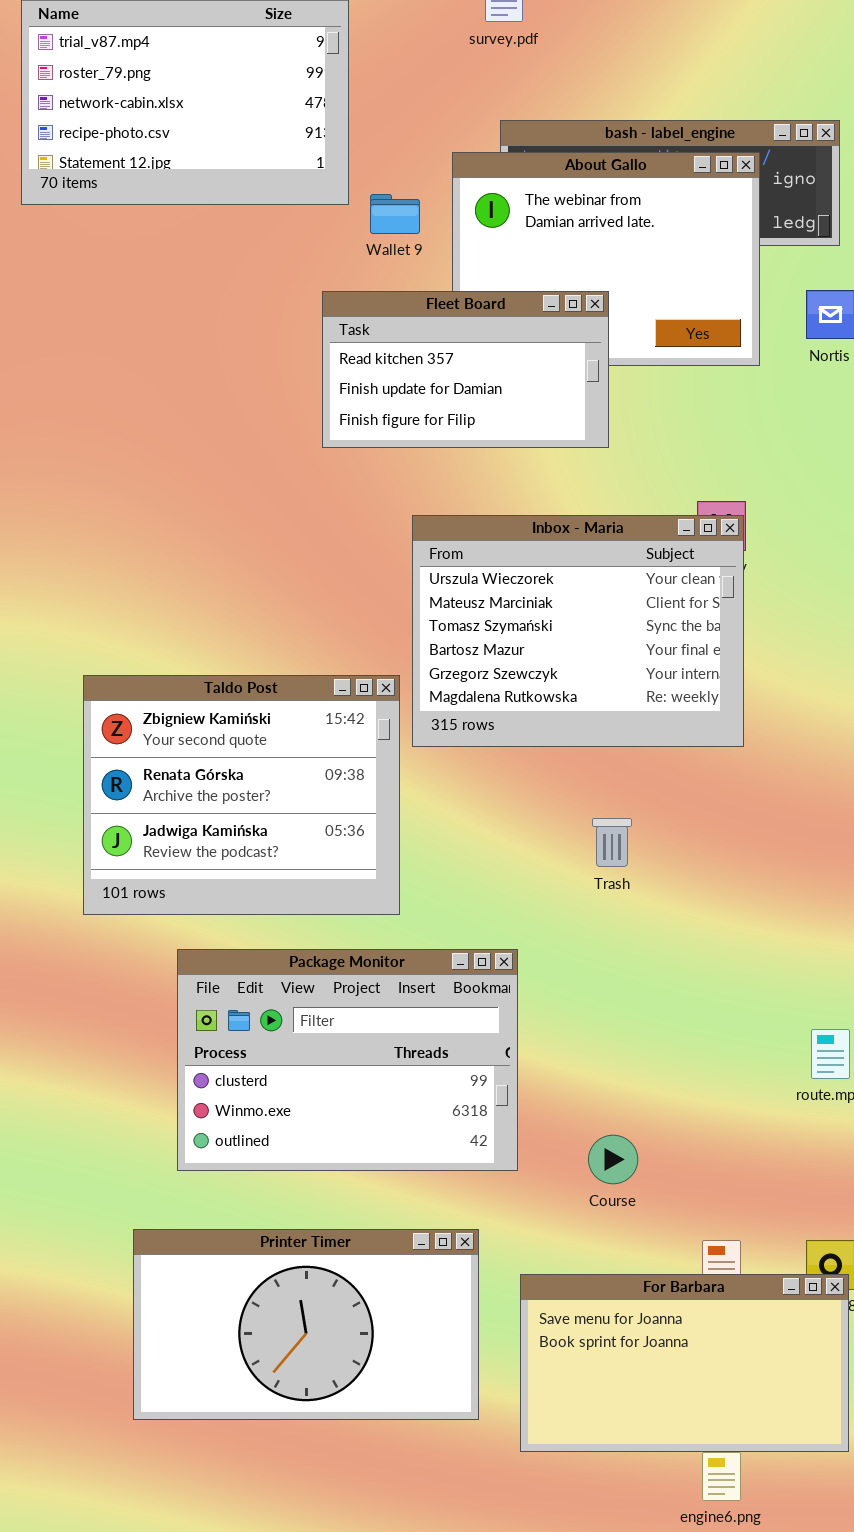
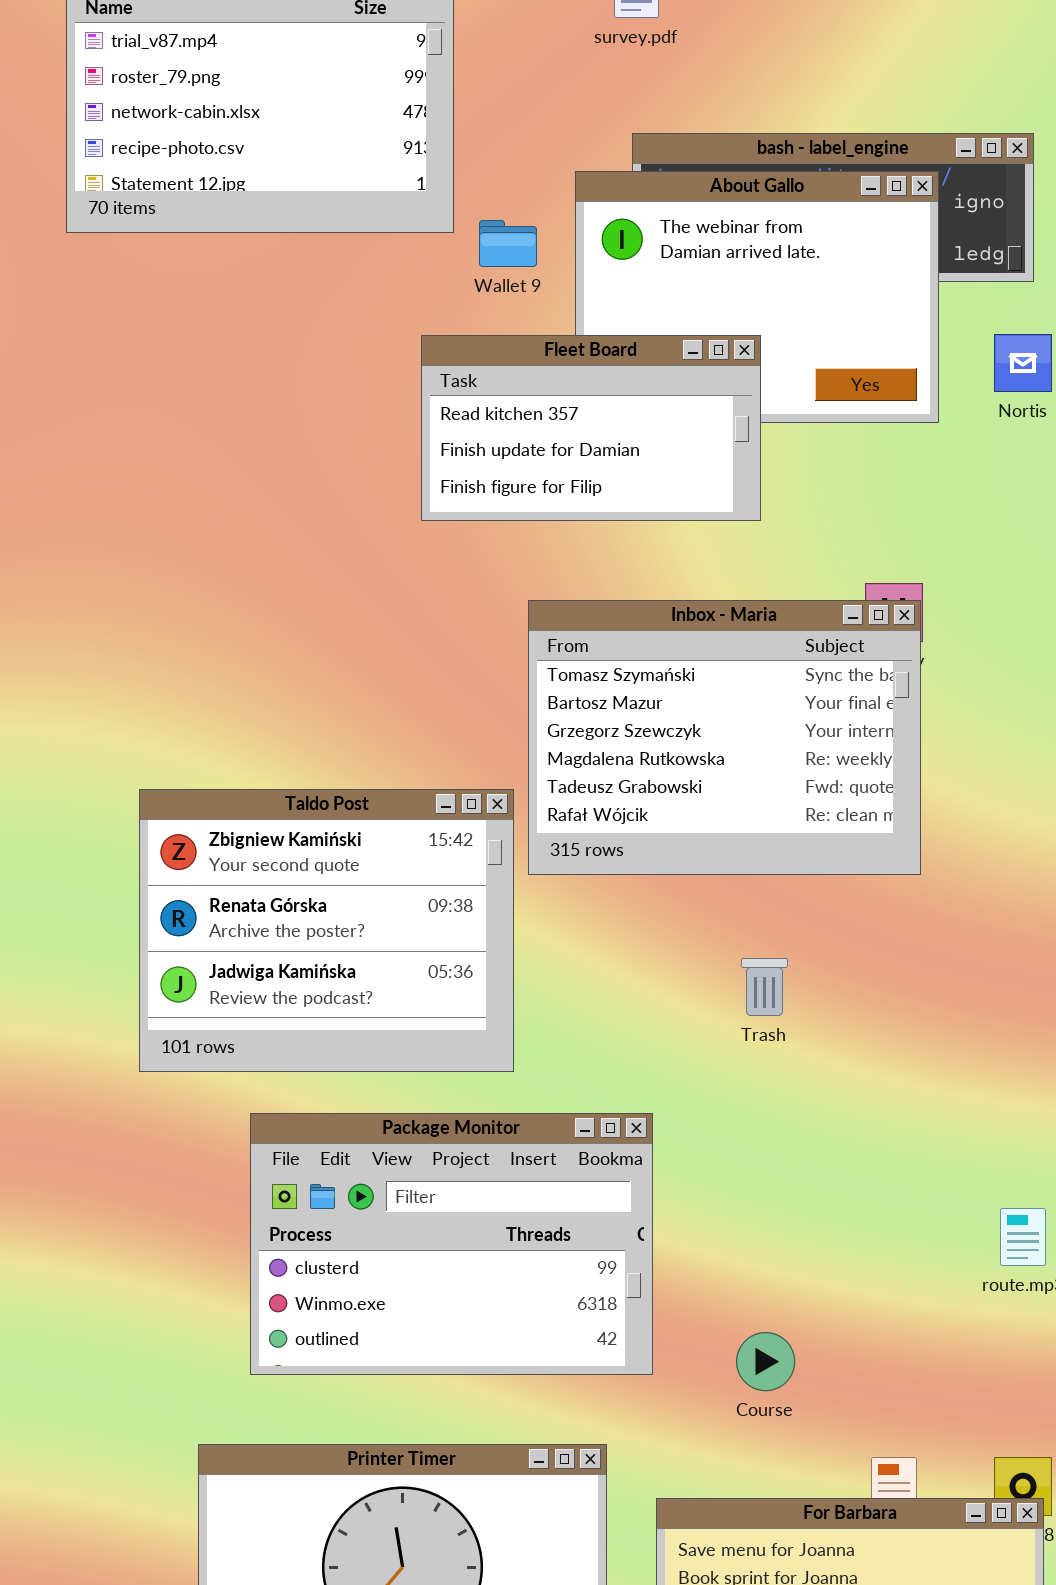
Inbox - Maria: [412,515,744,747] -> [528,600,921,875], scrolled down 2 rows

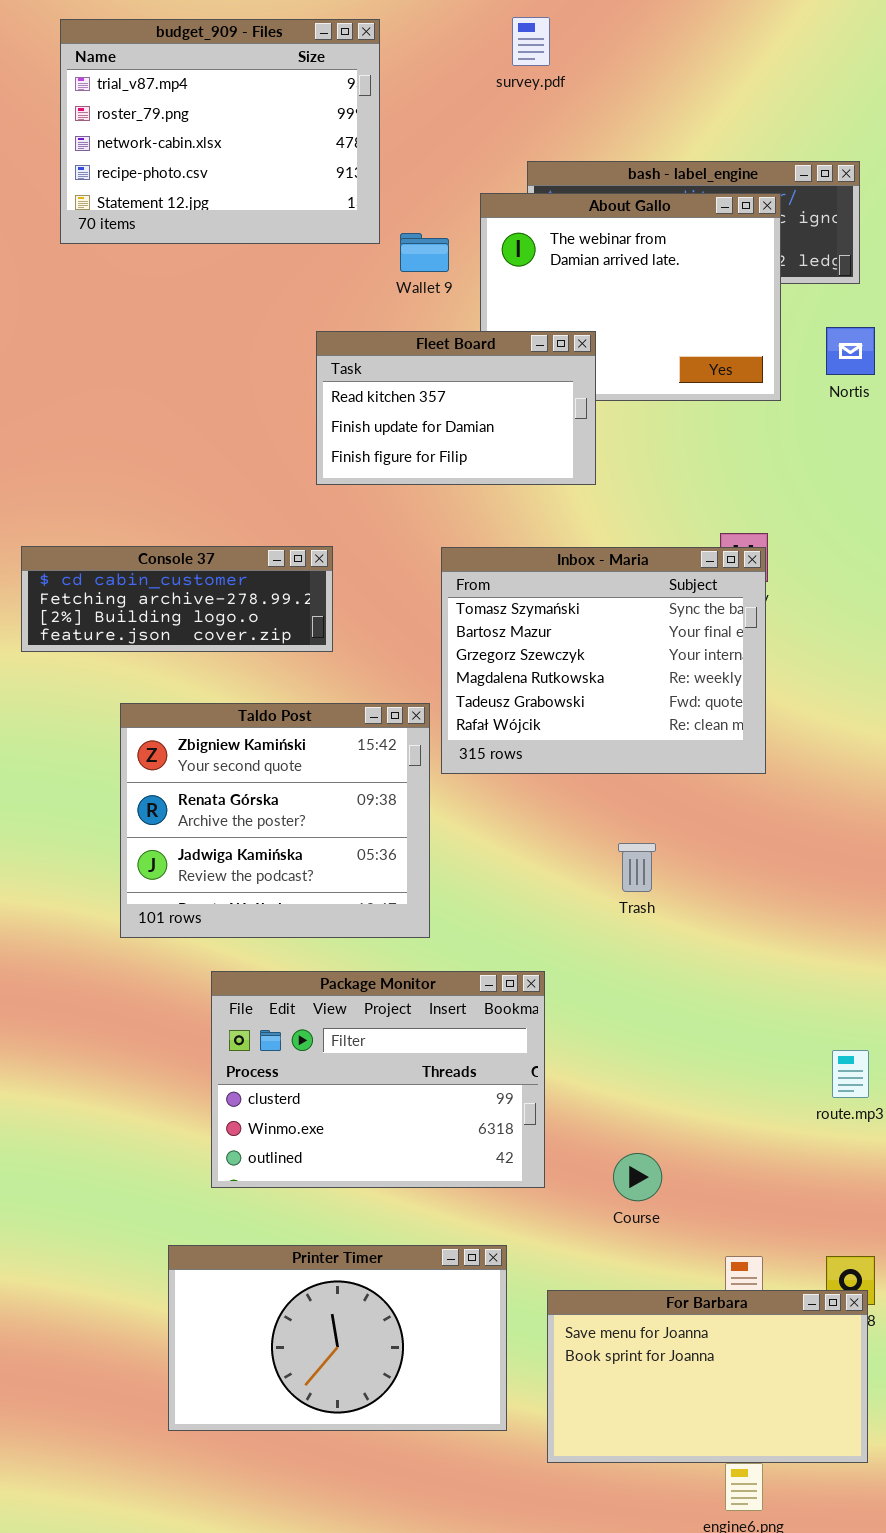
Fleet Board: [421,335,761,521] -> [316,331,596,485], moved
Console 37: none -> [21,546,333,652], opened

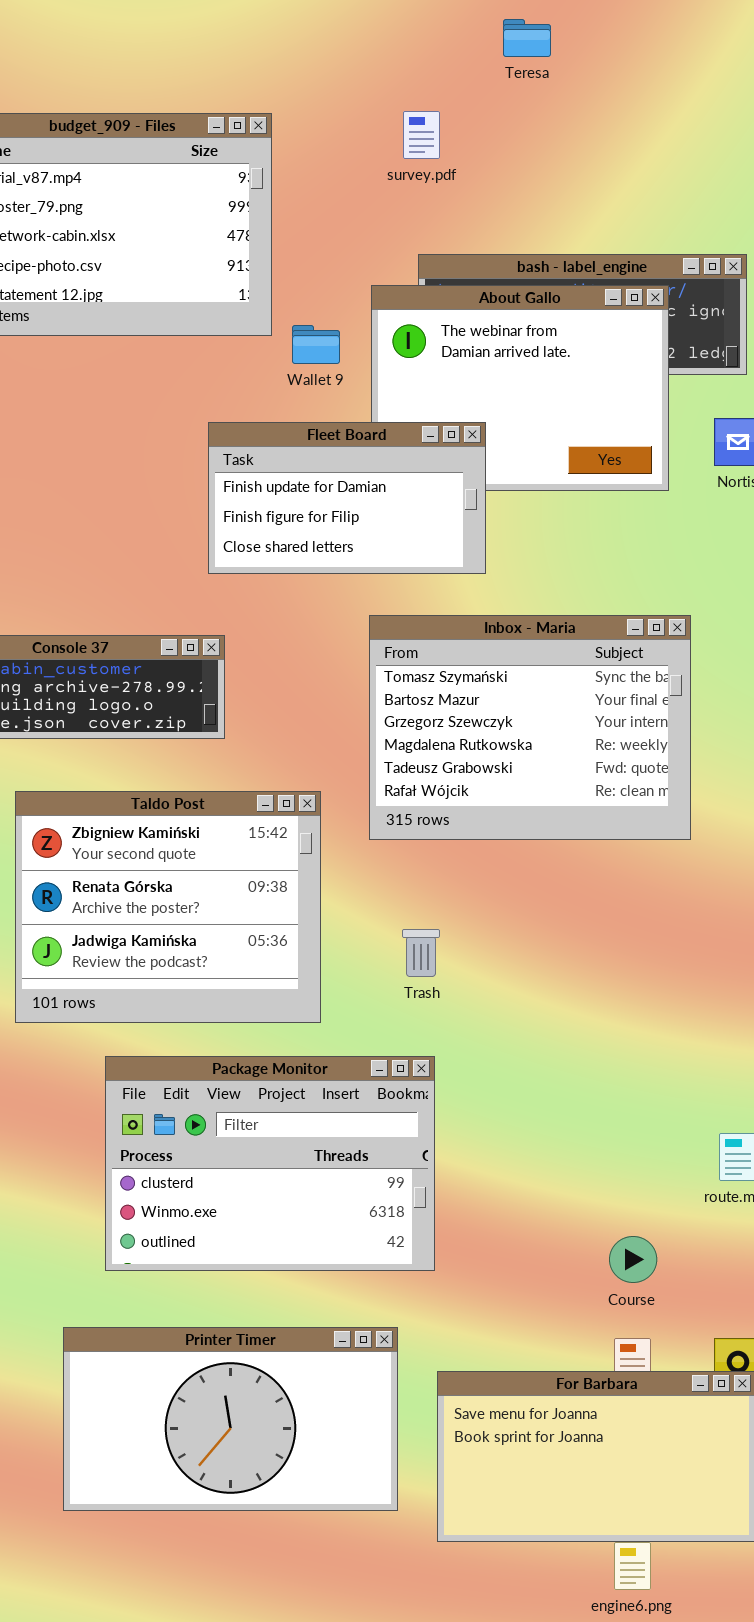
Fleet Board: [316,331,596,485] -> [208,422,486,574], scrolled down 1 row
Inbox - Maria: [441,547,766,774] -> [369,615,691,840], moved
Trash: [618,843,656,892] -> [402,929,440,977], moved
Course: [613,1153,662,1201] -> [609,1236,657,1283], moved

